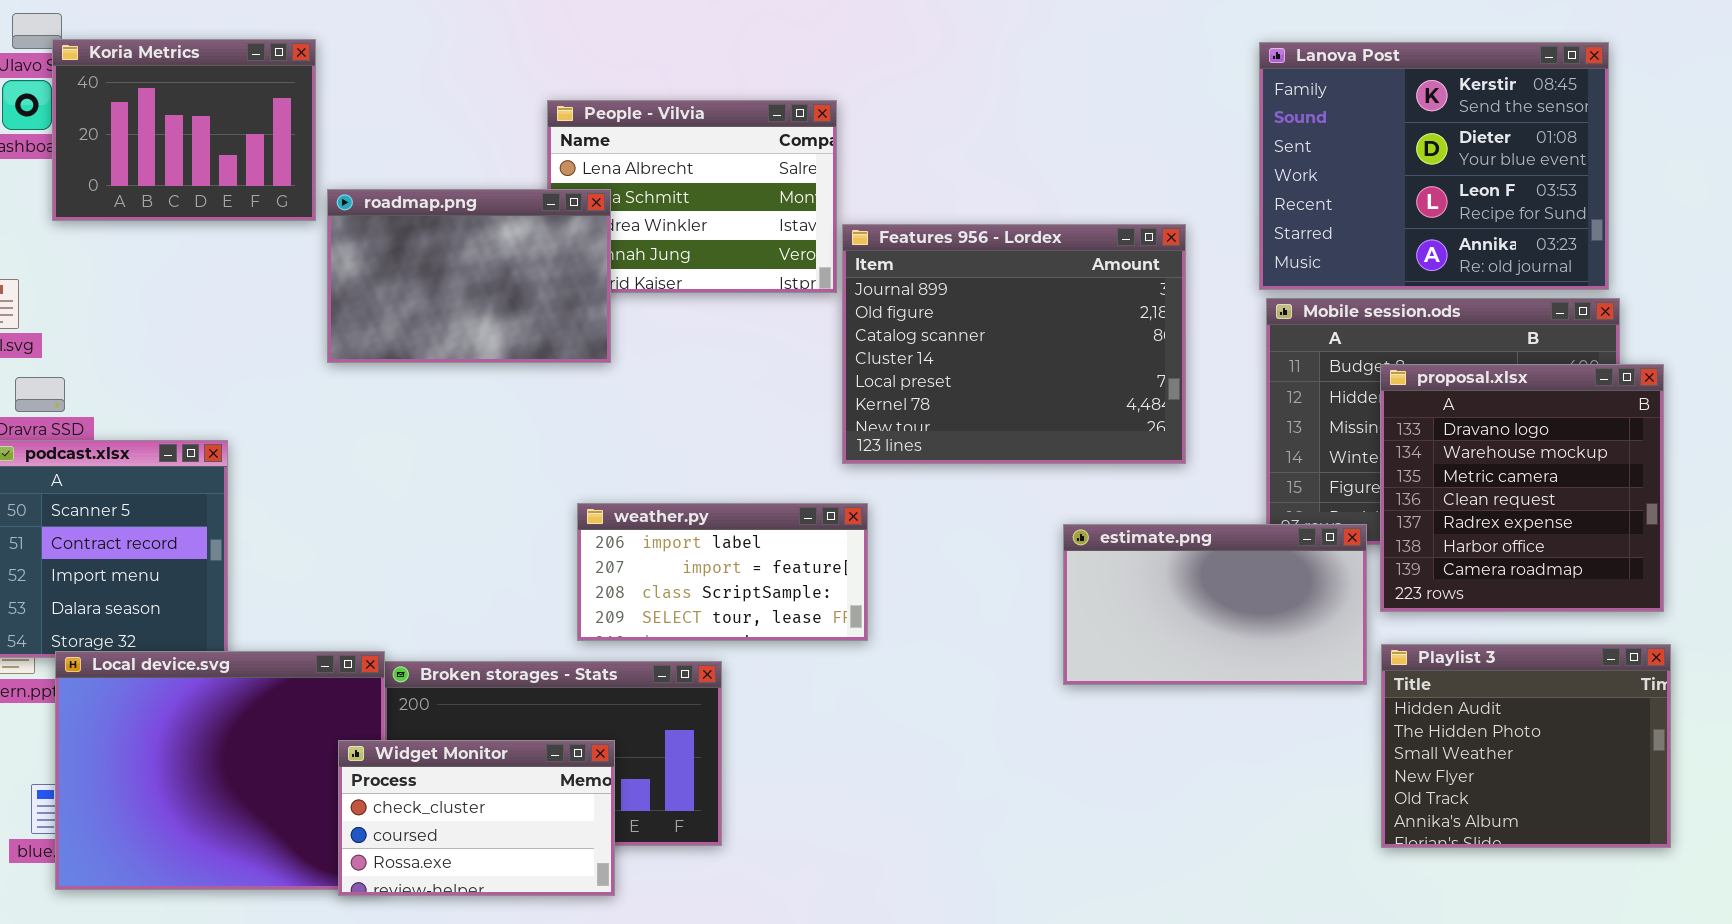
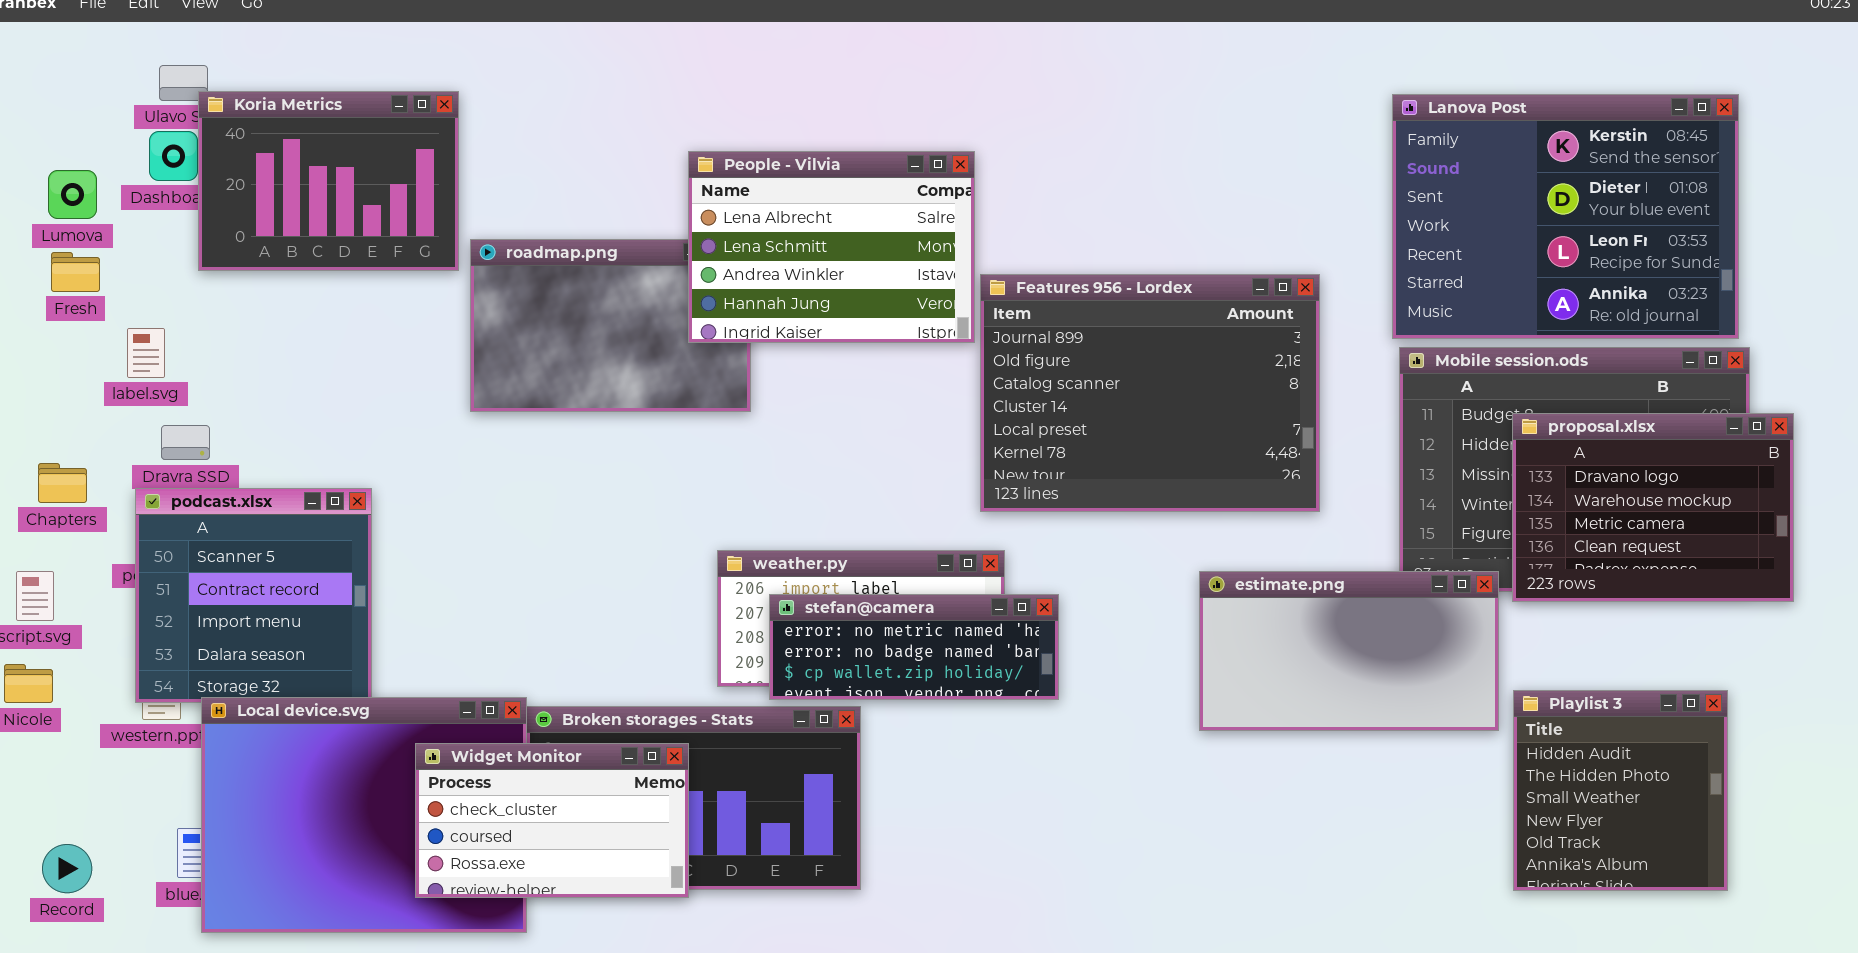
People - Vilvia: [547,100,837,293] -> [688,151,975,343], raised
proposal.xlsx: [1380,364,1664,612] -> [1512,413,1794,602], resized
stefan@camera: none -> [769,594,1059,700], opened
Playlist 3: [1381,644,1671,848] -> [1513,690,1728,891], resized
Widget Monitor: [338,740,615,896] -> [415,743,689,898], moved

